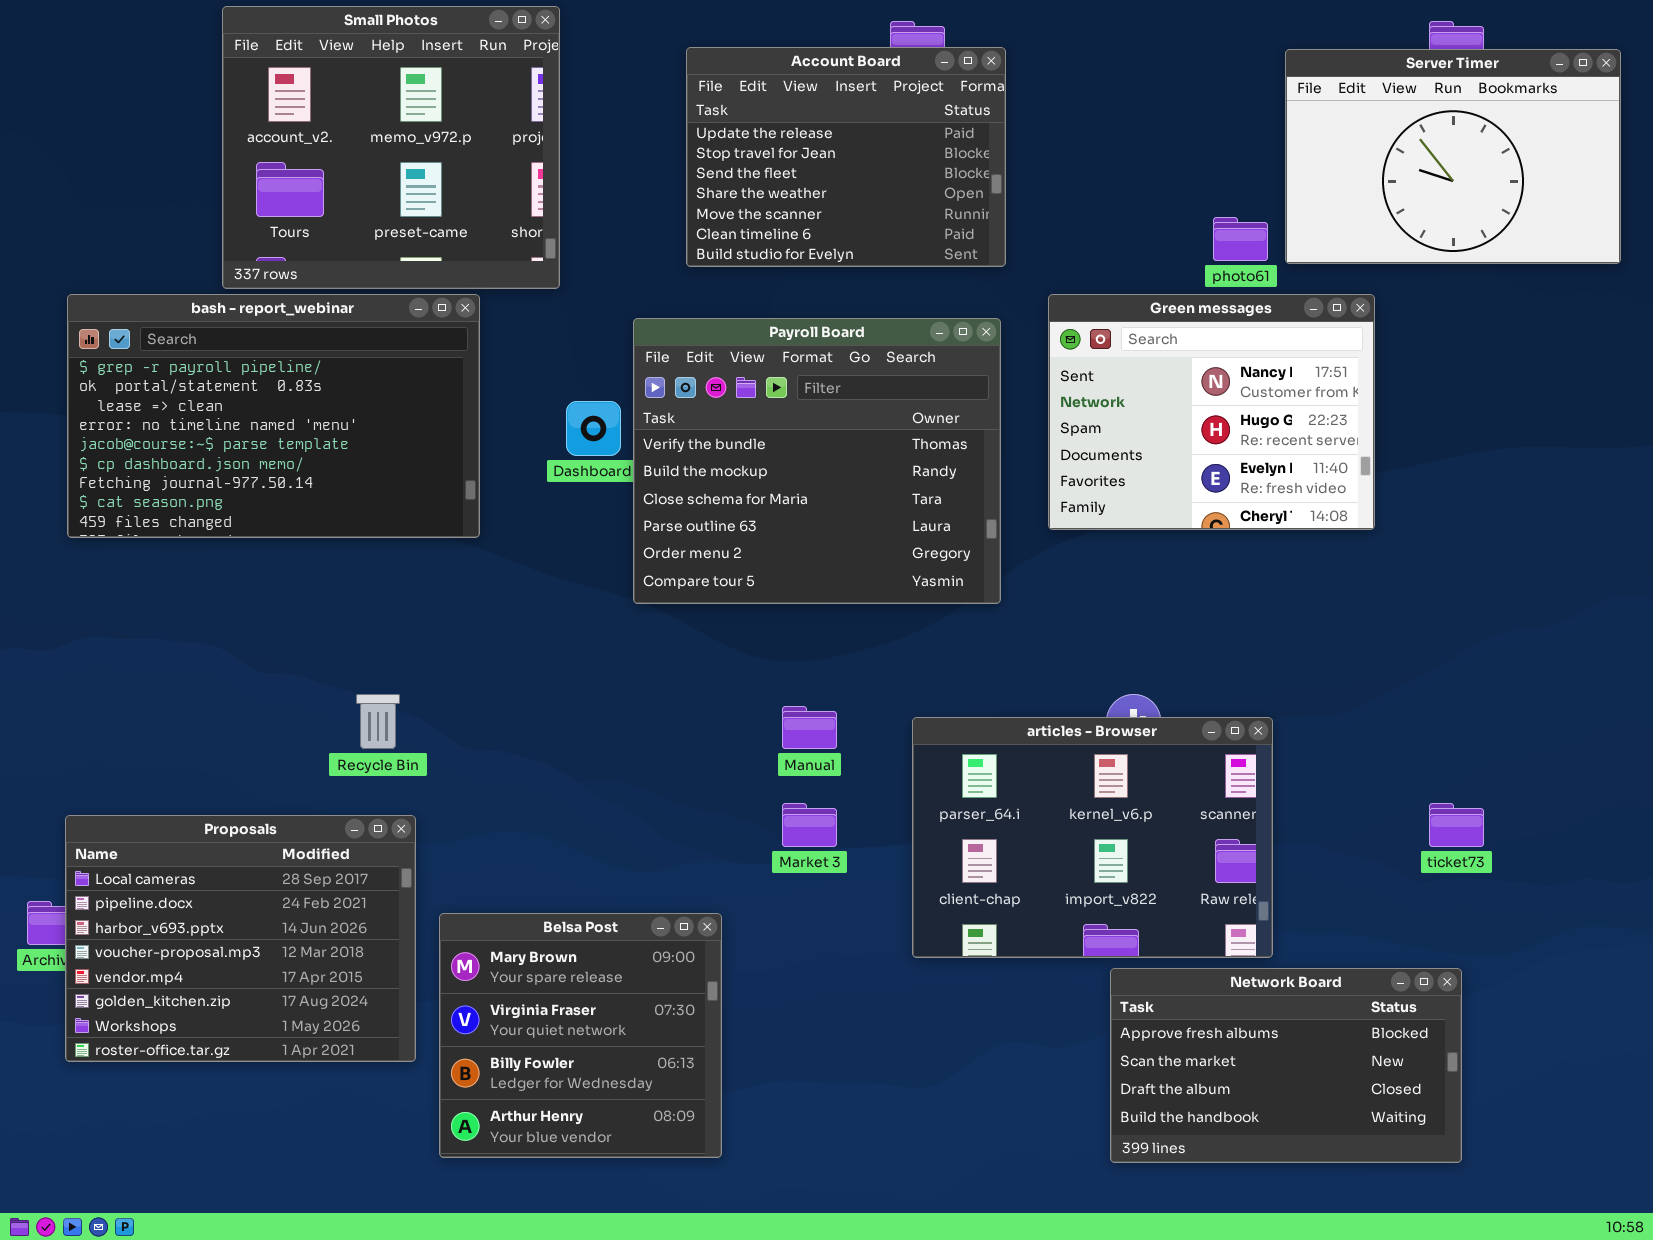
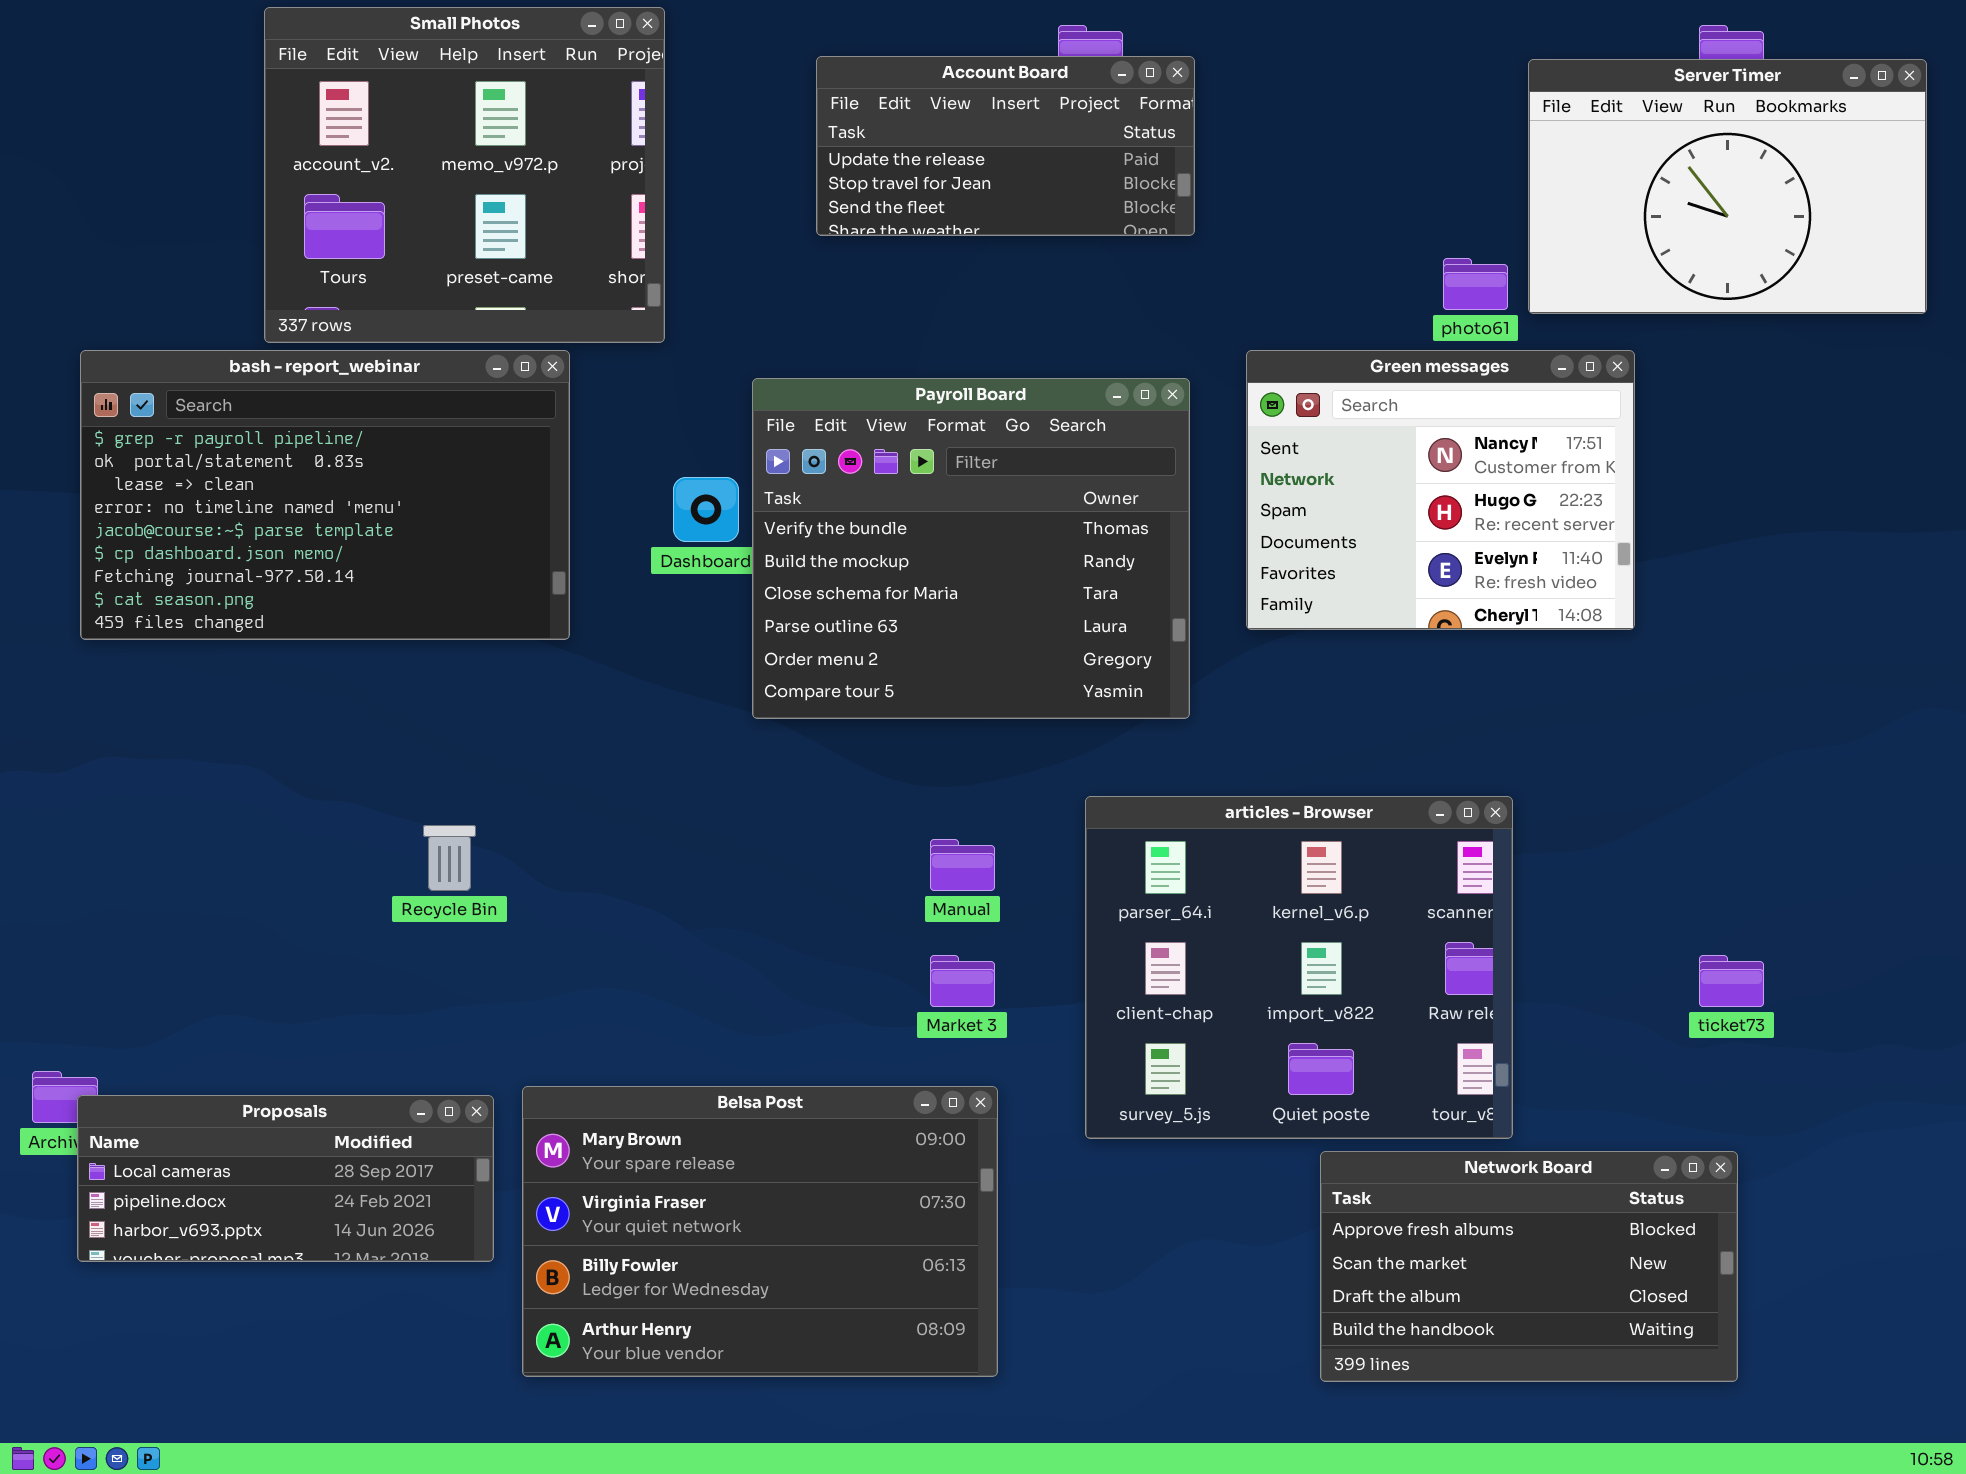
Account Board: [686,47,1006,267] -> [816,56,1195,236], resized
articles - Browser: [912,717,1273,958] -> [1085,796,1513,1139], resized
Proposals: [65,815,416,1062] -> [77,1095,494,1262], resized
Belsa Post: [439,913,722,1158] -> [522,1086,998,1377], resized

